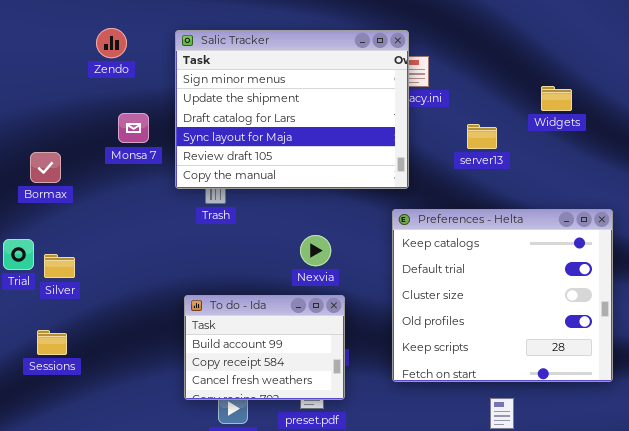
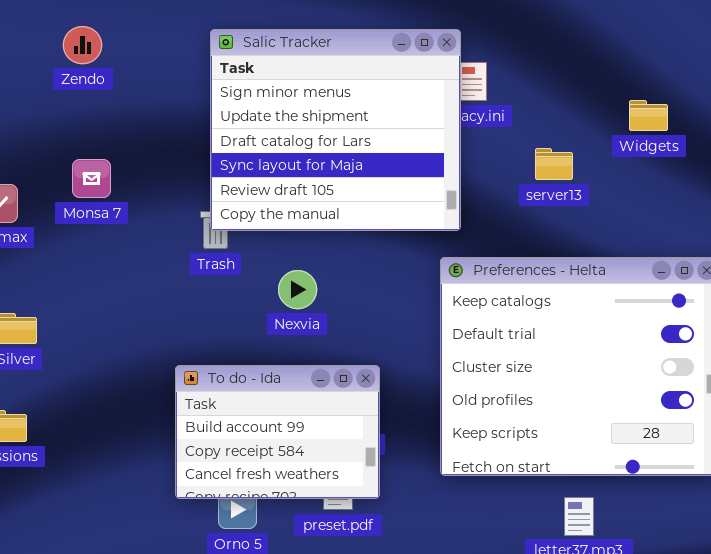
Salic Tracker: [175,30,409,189] -> [210,29,461,231], resized
Monsa 7: [118,113,149,143] -> [72,159,111,198], moved
Nexvia: [300,235,331,266] -> [278,270,317,309], moved

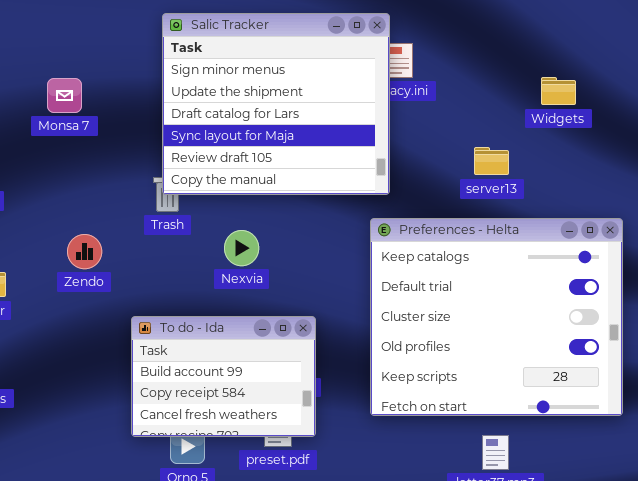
Zendo: [63,26,102,64] -> [67,234,102,269], moved
server13: [535,148,573,180] -> [474,147,509,175], moved
Monsa 7: [72,159,111,198] -> [47,78,82,113], moved

